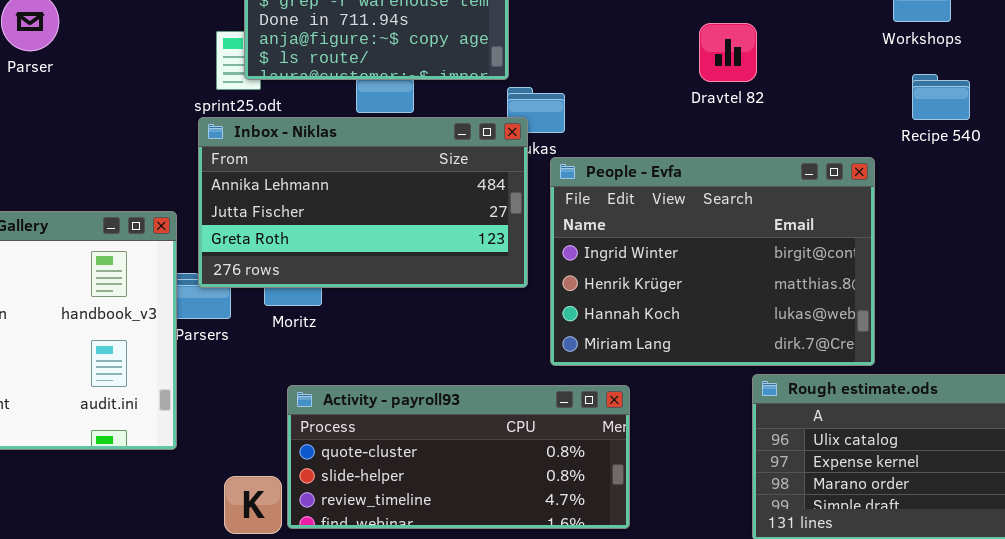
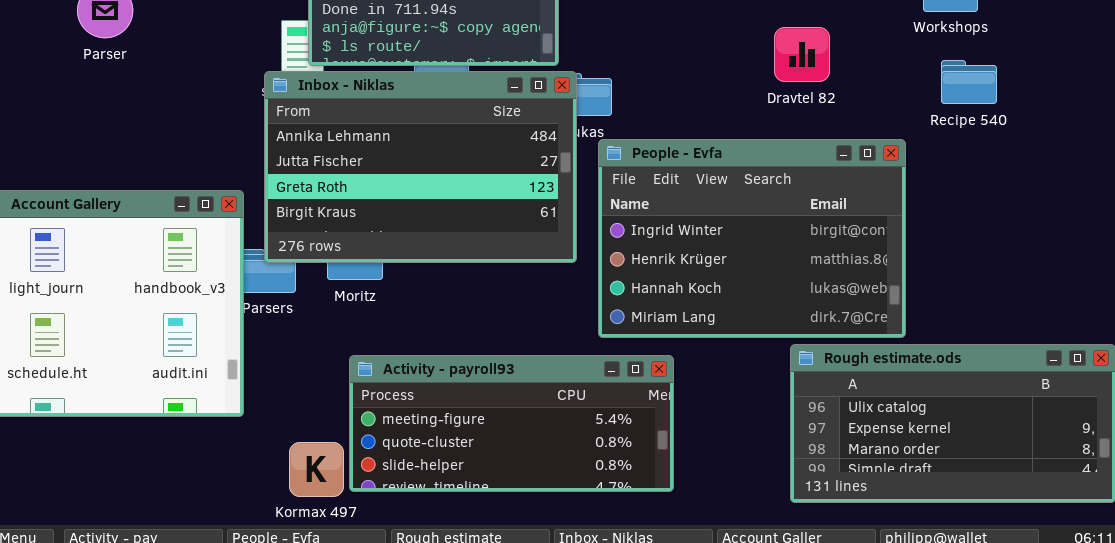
Dravtel 82: [699,23,757,82] -> [774,27,830,82], moved
Inbox - Niklas: [198,117,528,288] -> [264,71,577,263], resized
Activity - payroll93: [287,385,630,529] -> [349,355,674,492], scrolled up 1 row

